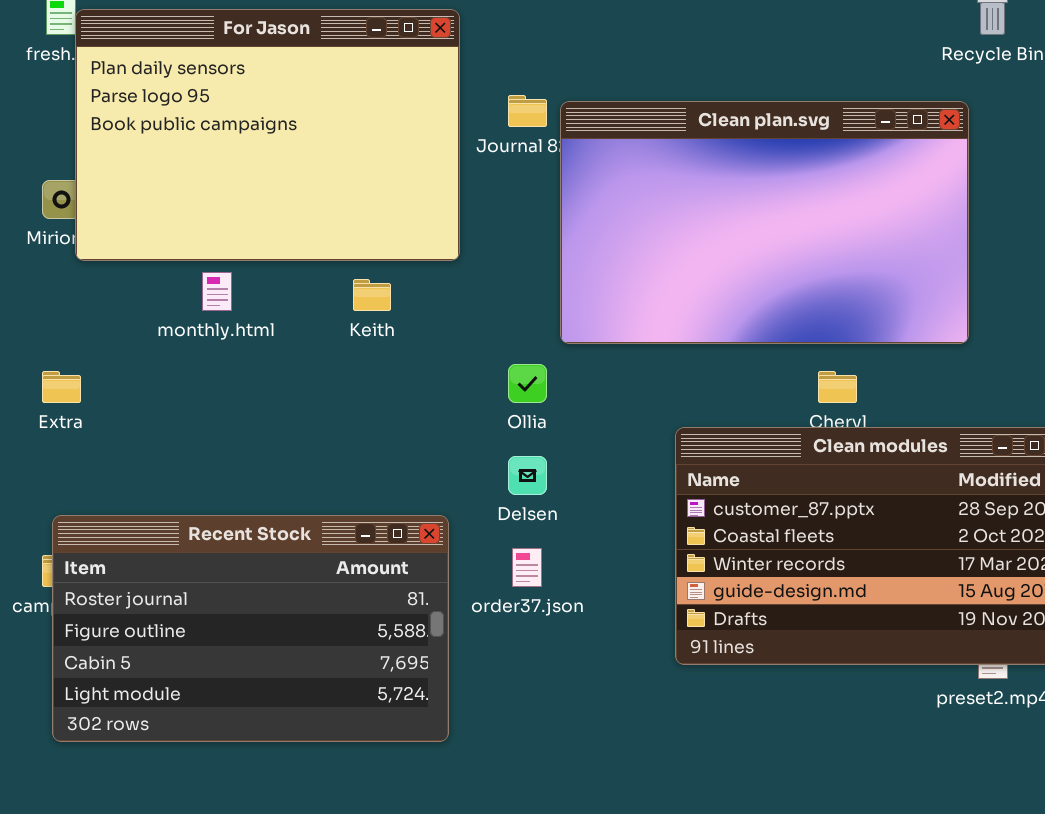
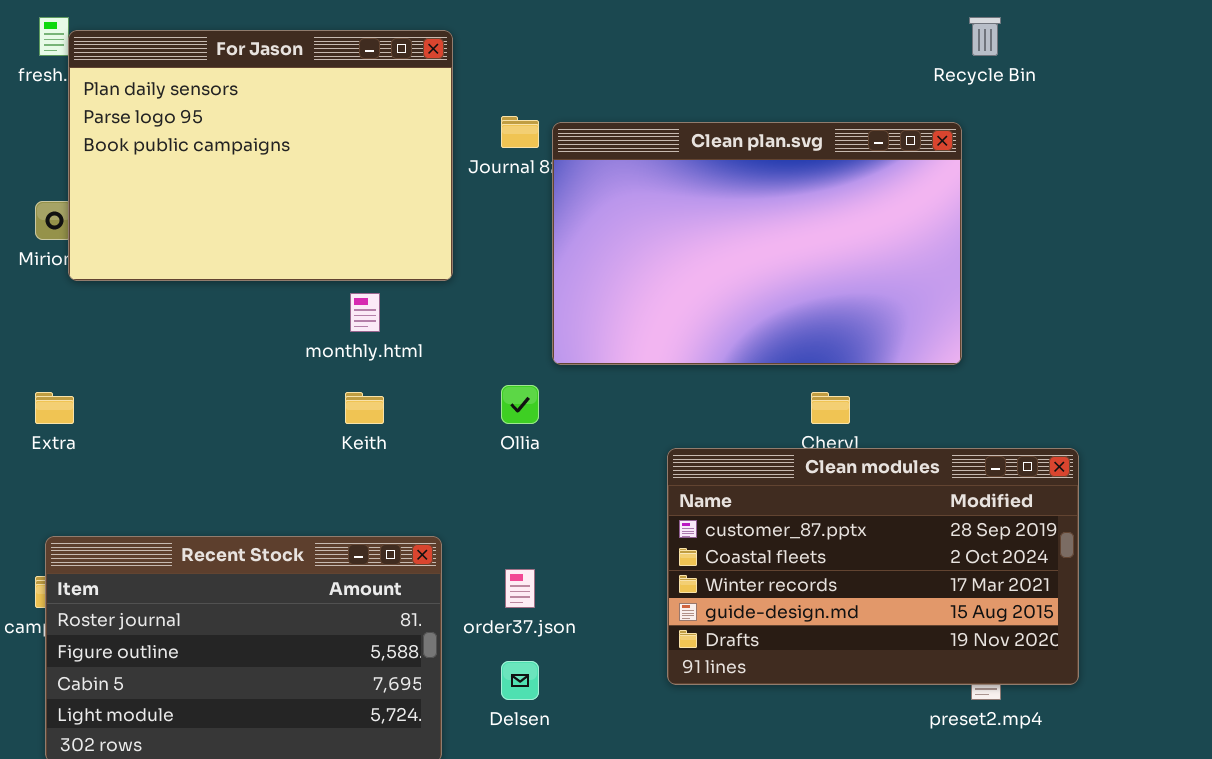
monthly.html: [202,272,232,311] -> [350,293,380,332], moved
Keith: [353,279,391,311] -> [345,392,384,424], moved
Delsen: [508,456,547,495] -> [501,661,539,700], moved

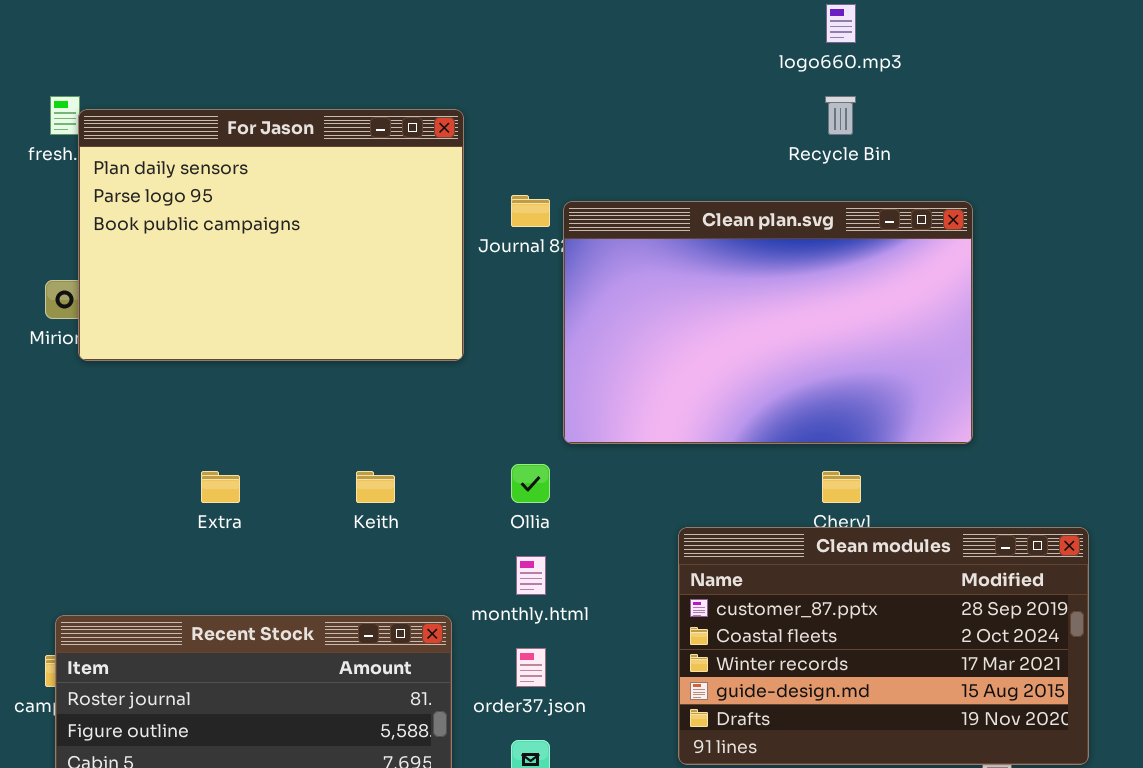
Recycle Bin: [969,17,1001,56] -> [825,96,856,135], moved
monthly.html: [350,293,380,332] -> [516,556,546,595], moved
Extra: [35,392,74,424] -> [201,471,240,503], moved

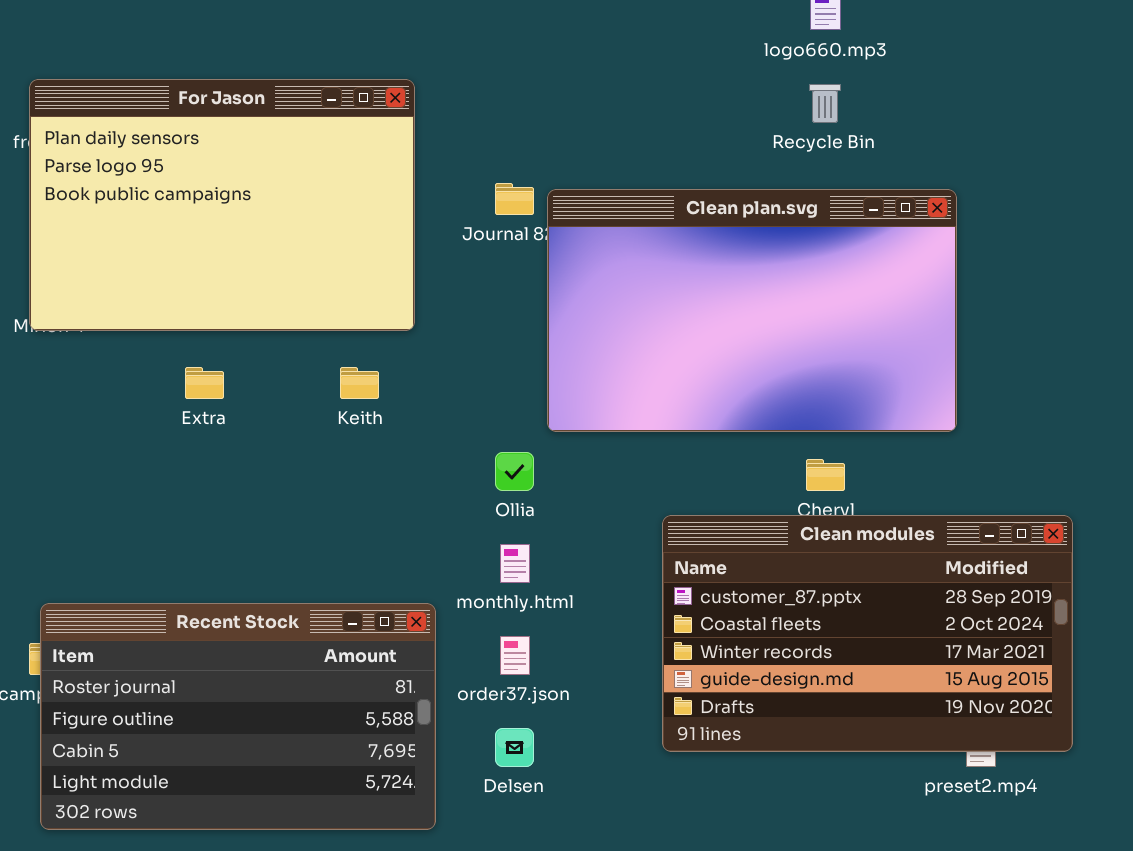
For Jason: [78,109,464,361] -> [29,79,415,331], moved
Extra: [201,471,240,503] -> [185,367,224,399], moved
Keith: [356,471,395,503] -> [340,367,379,399], moved

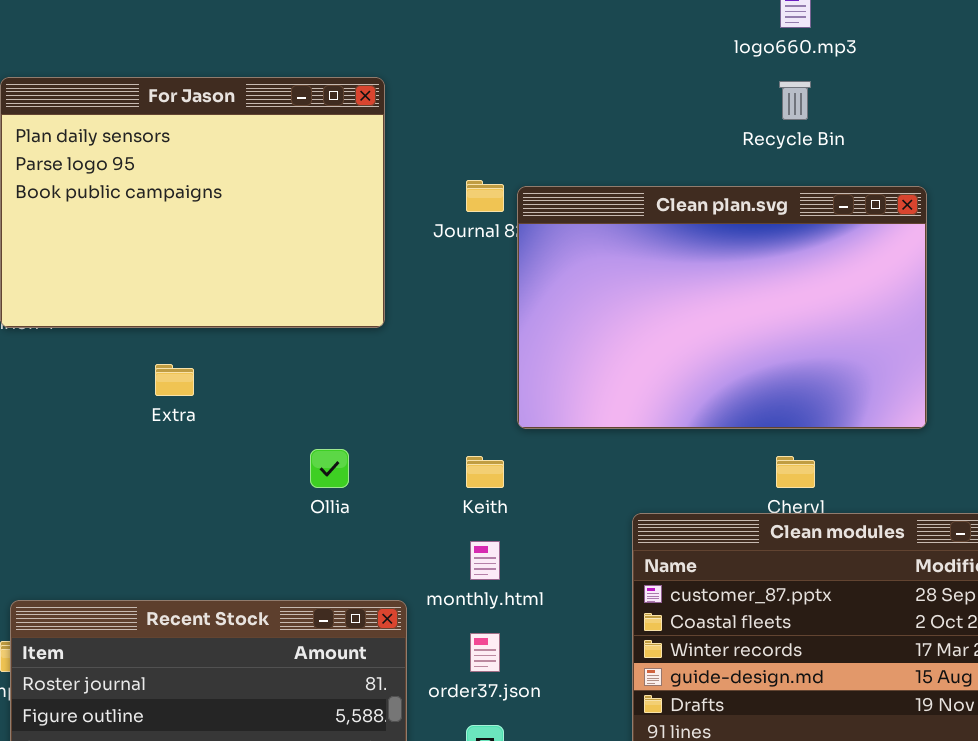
Keith: [340,367,379,399] -> [466,456,504,488], moved
Ollia: [495,452,534,491] -> [310,449,349,488], moved

